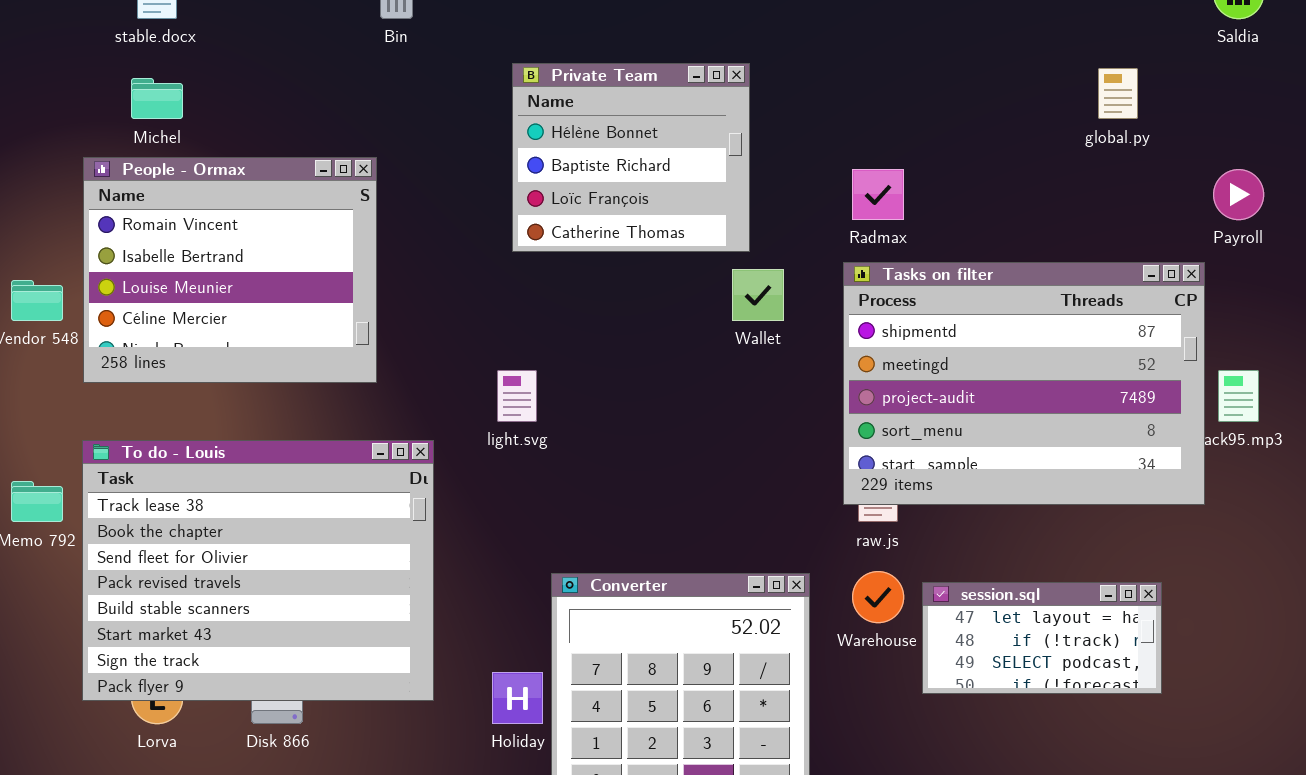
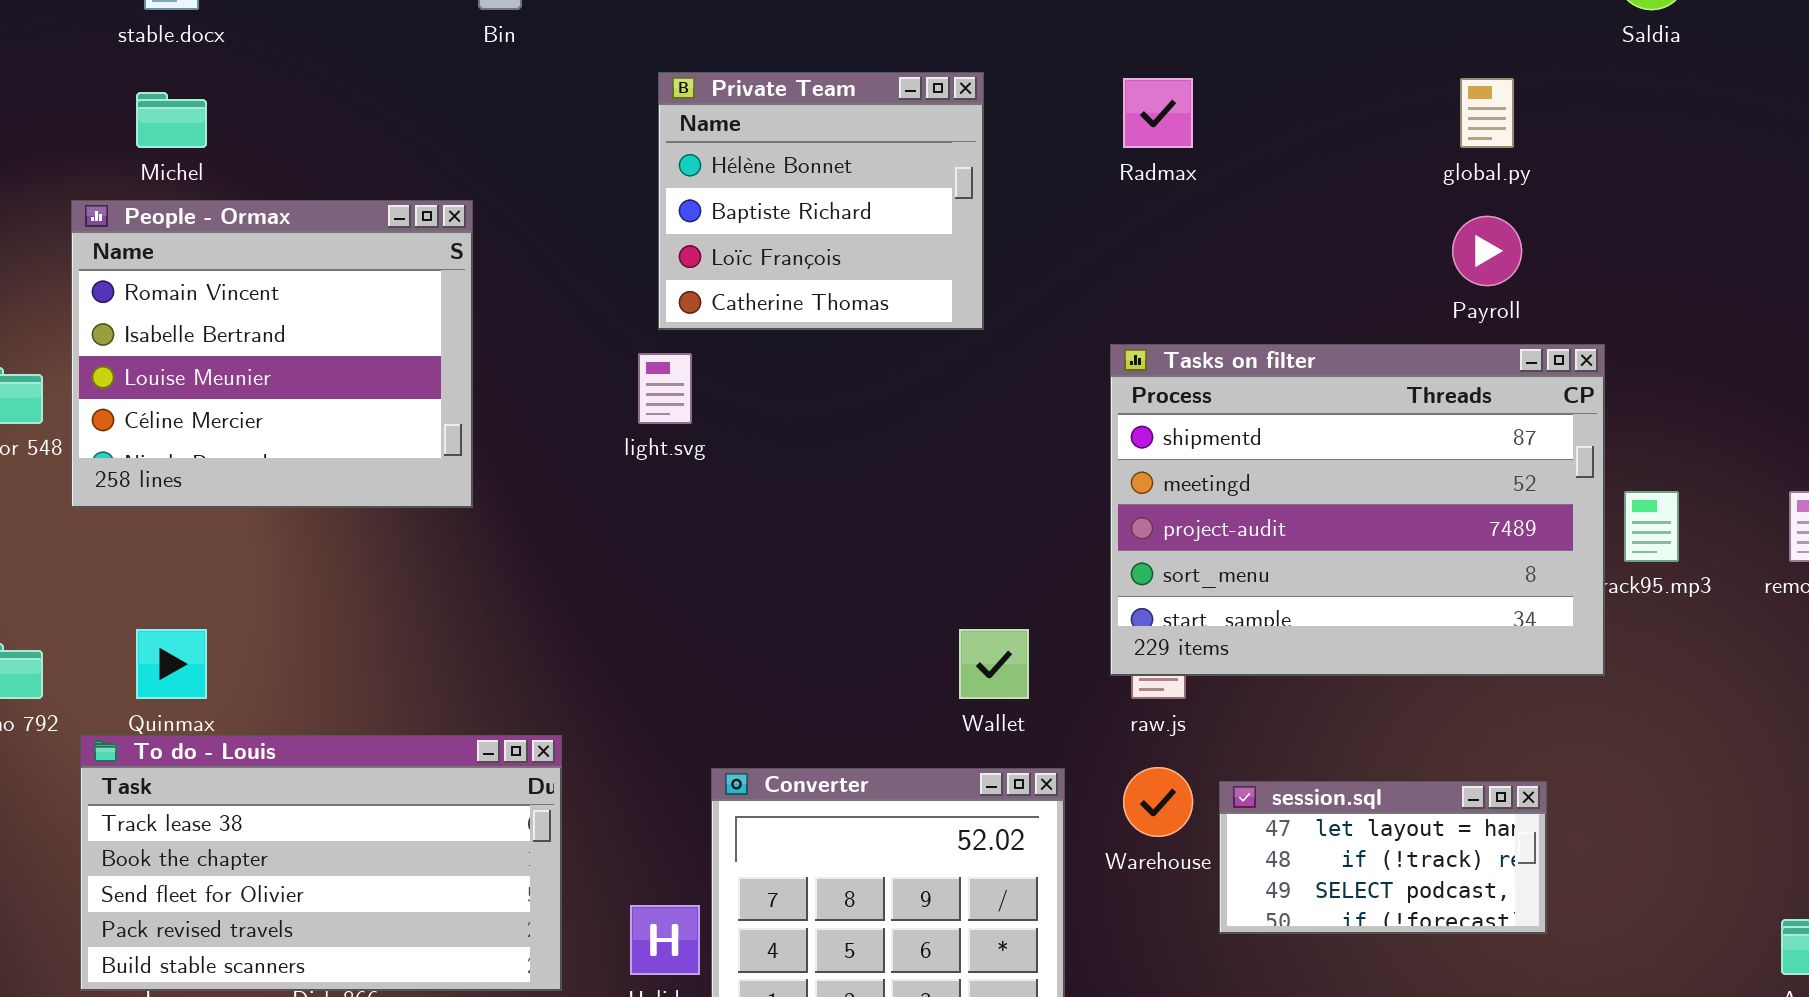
Radmax: [852,169,904,220] -> [1123,78,1193,148], moved
Payroll: [1213,169,1264,220] -> [1452,216,1522,286], moved
Wallet: [732,269,784,321] -> [959,629,1029,699], moved
light.svg: [497,370,537,422] -> [638,353,692,424], moved
To do - Louis: [82,440,434,701] -> [80,735,562,991], moved, resized

